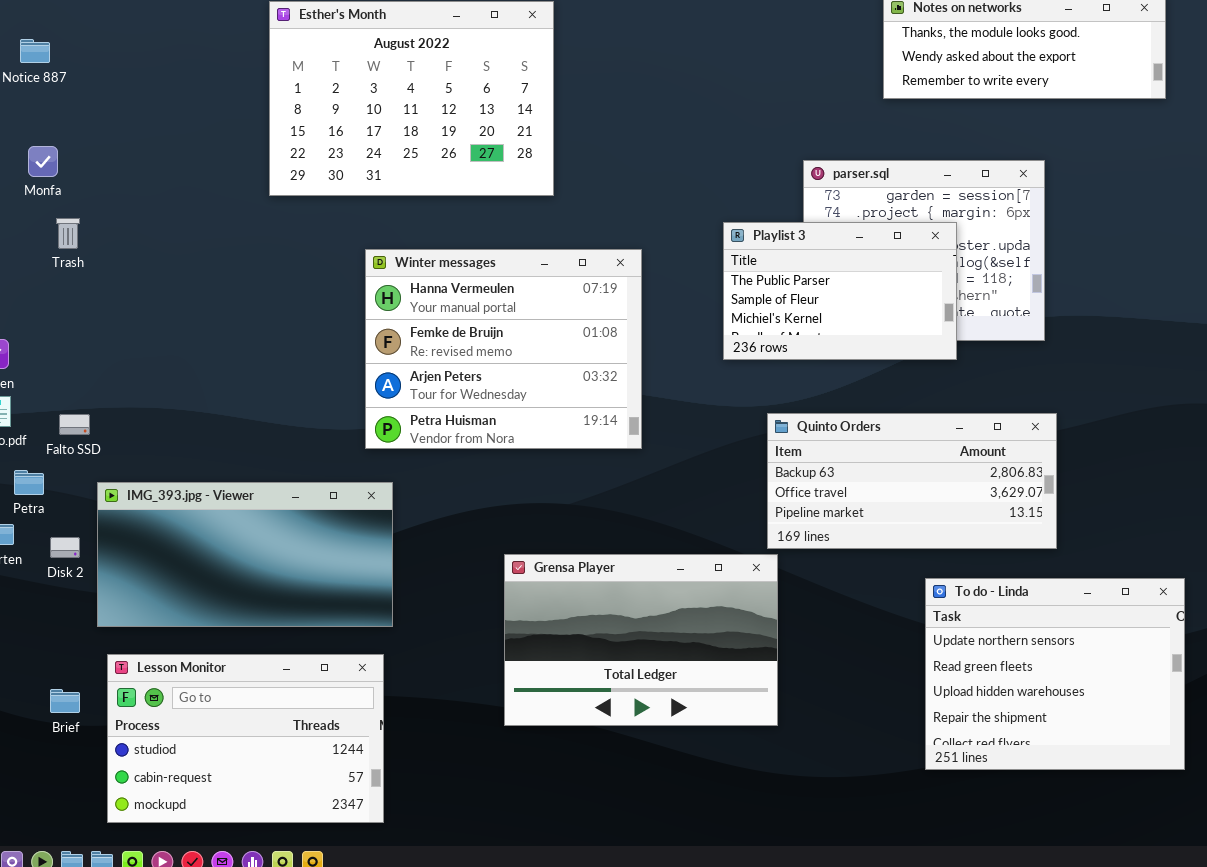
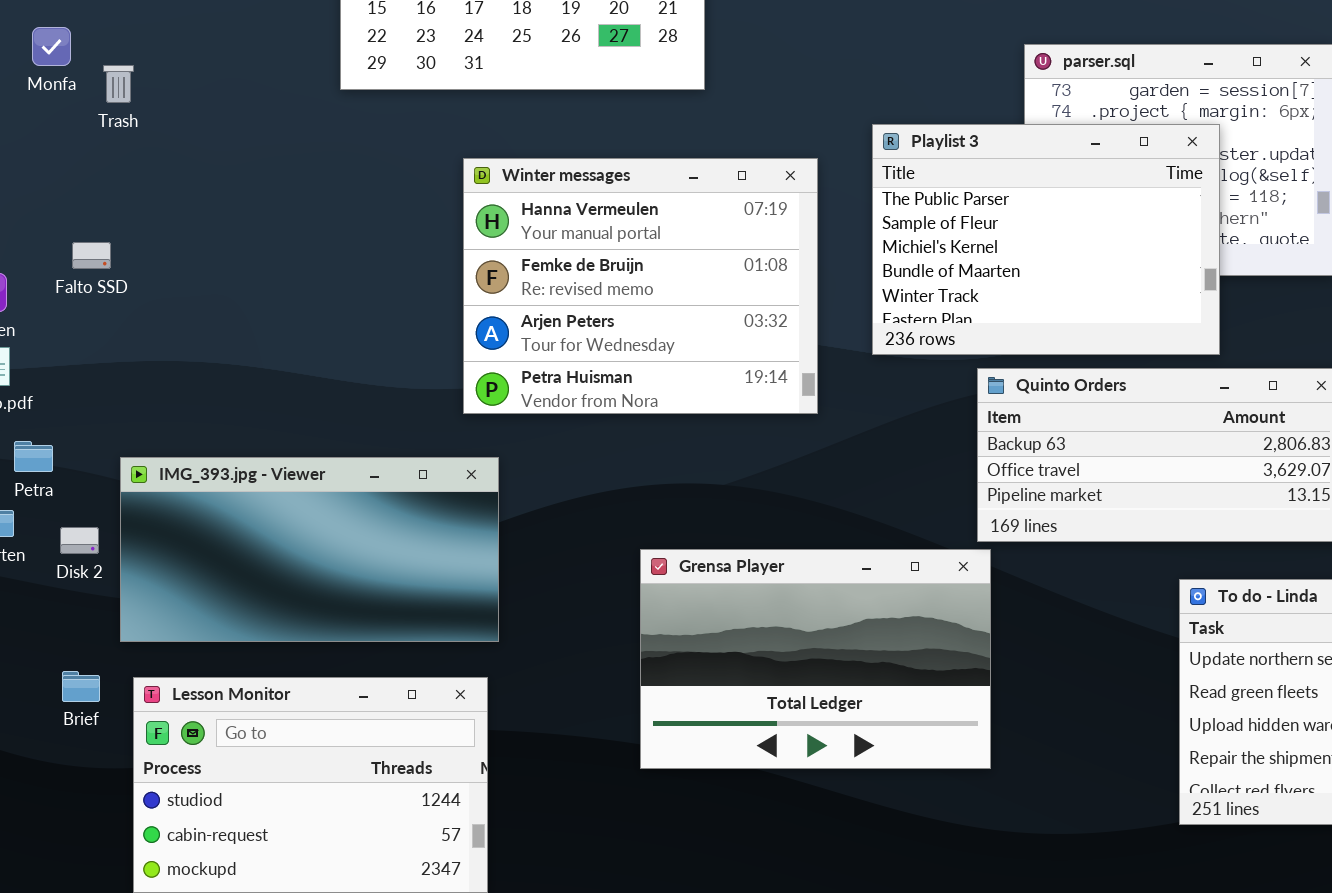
Trash: [56,218,80,249] -> [103,65,134,103], moved
Playlist 3: [723,222,957,360] -> [872,124,1220,355], resized
Falto SSD: [59,414,90,435] -> [72,242,111,269], moved
Brief: [50,689,80,713] -> [62,671,100,702], moved

